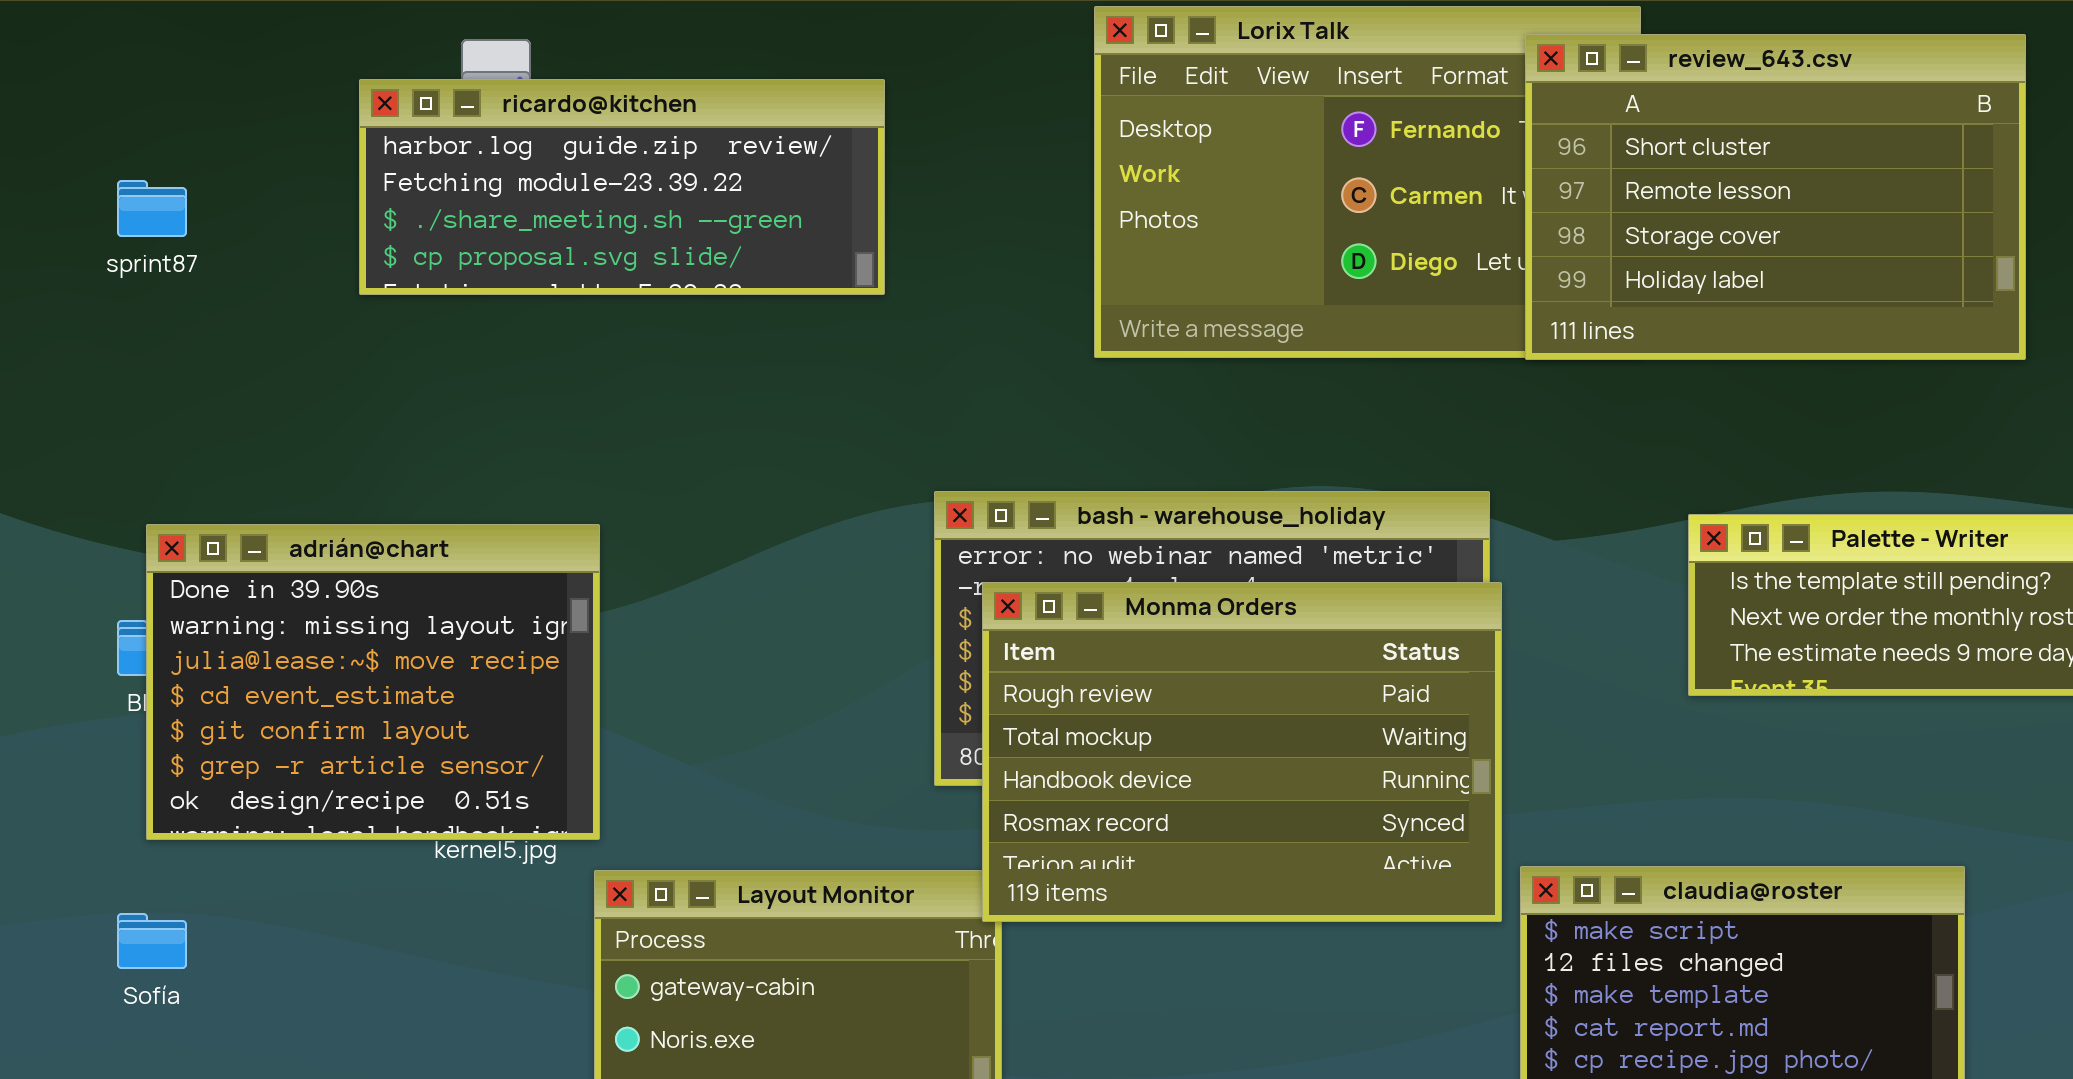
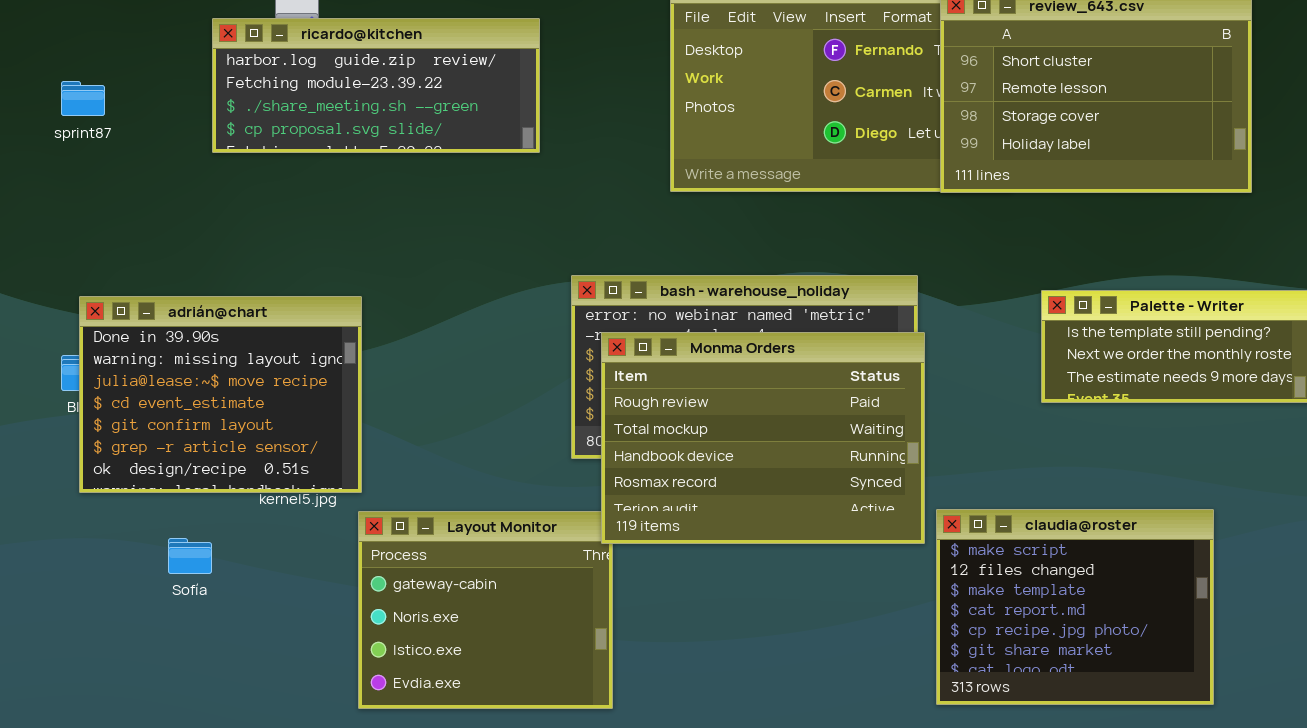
Sofía: [117,913,187,969] -> [168,538,212,574], moved

